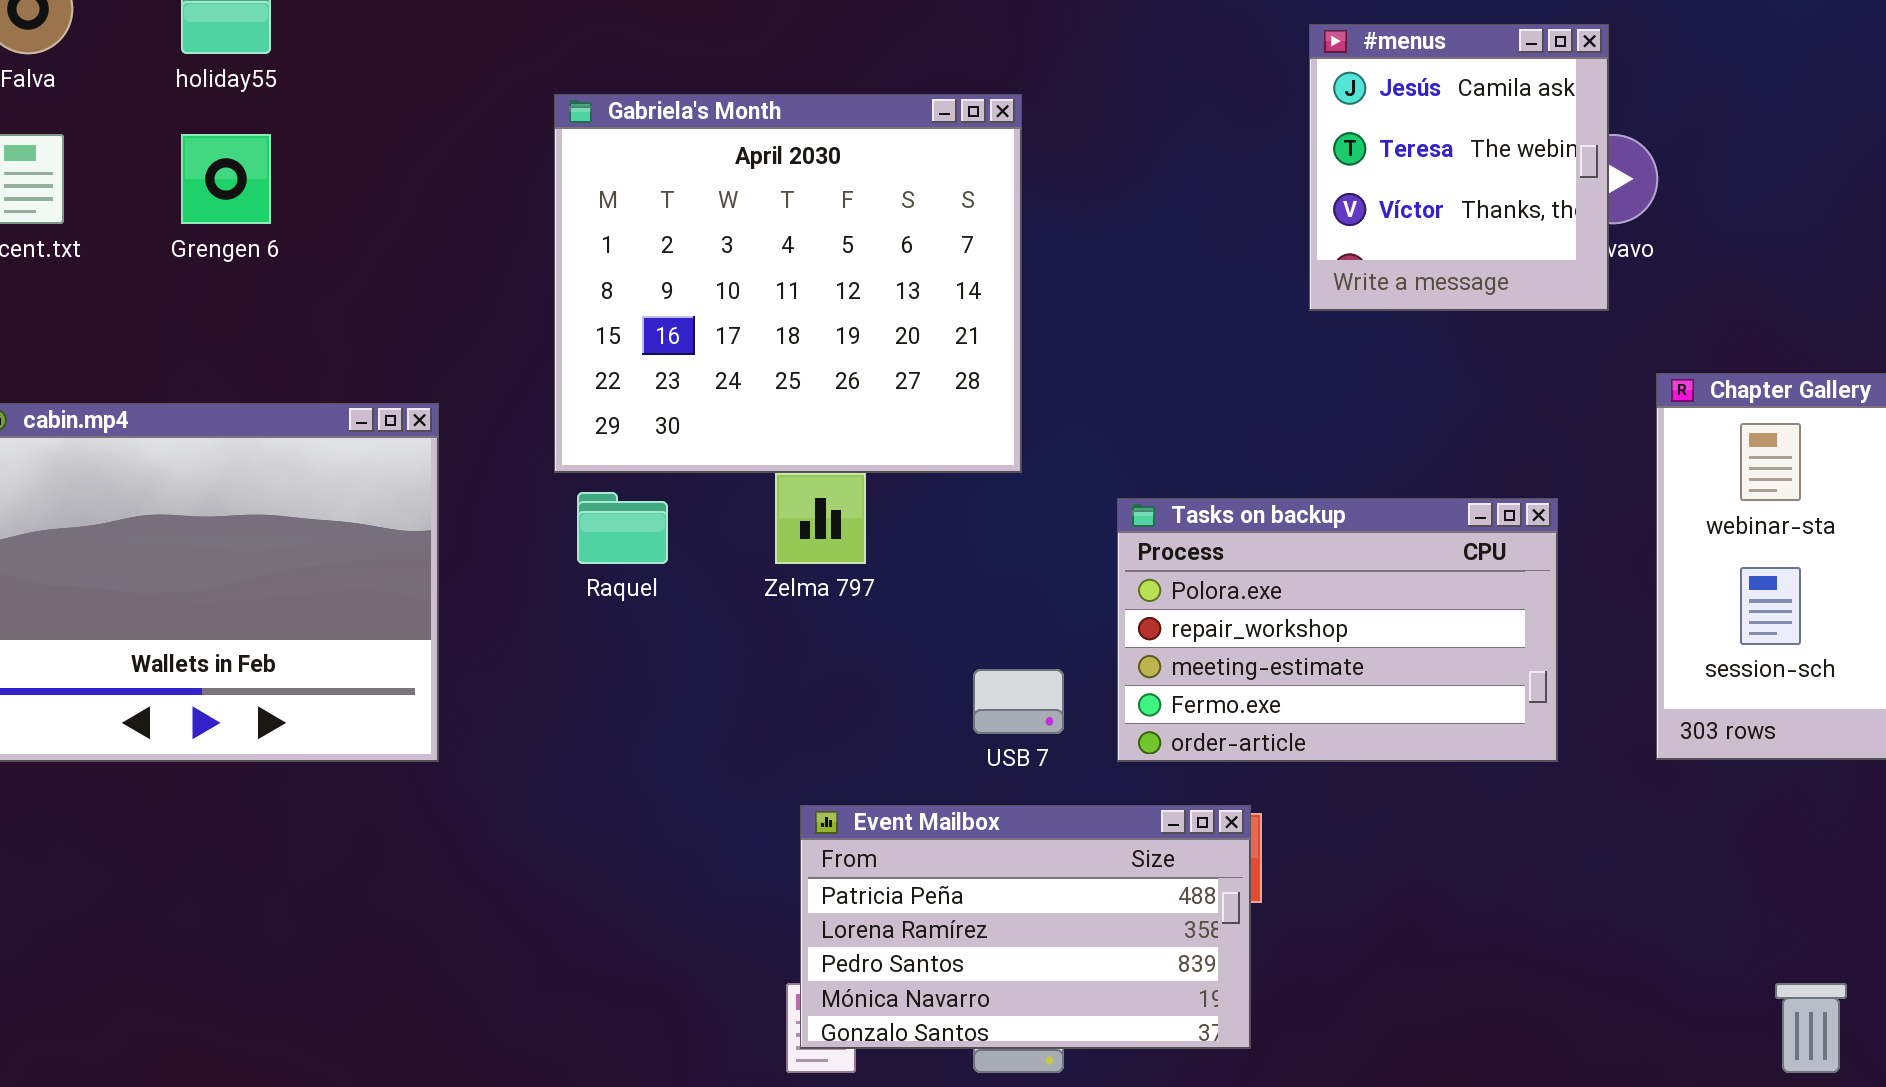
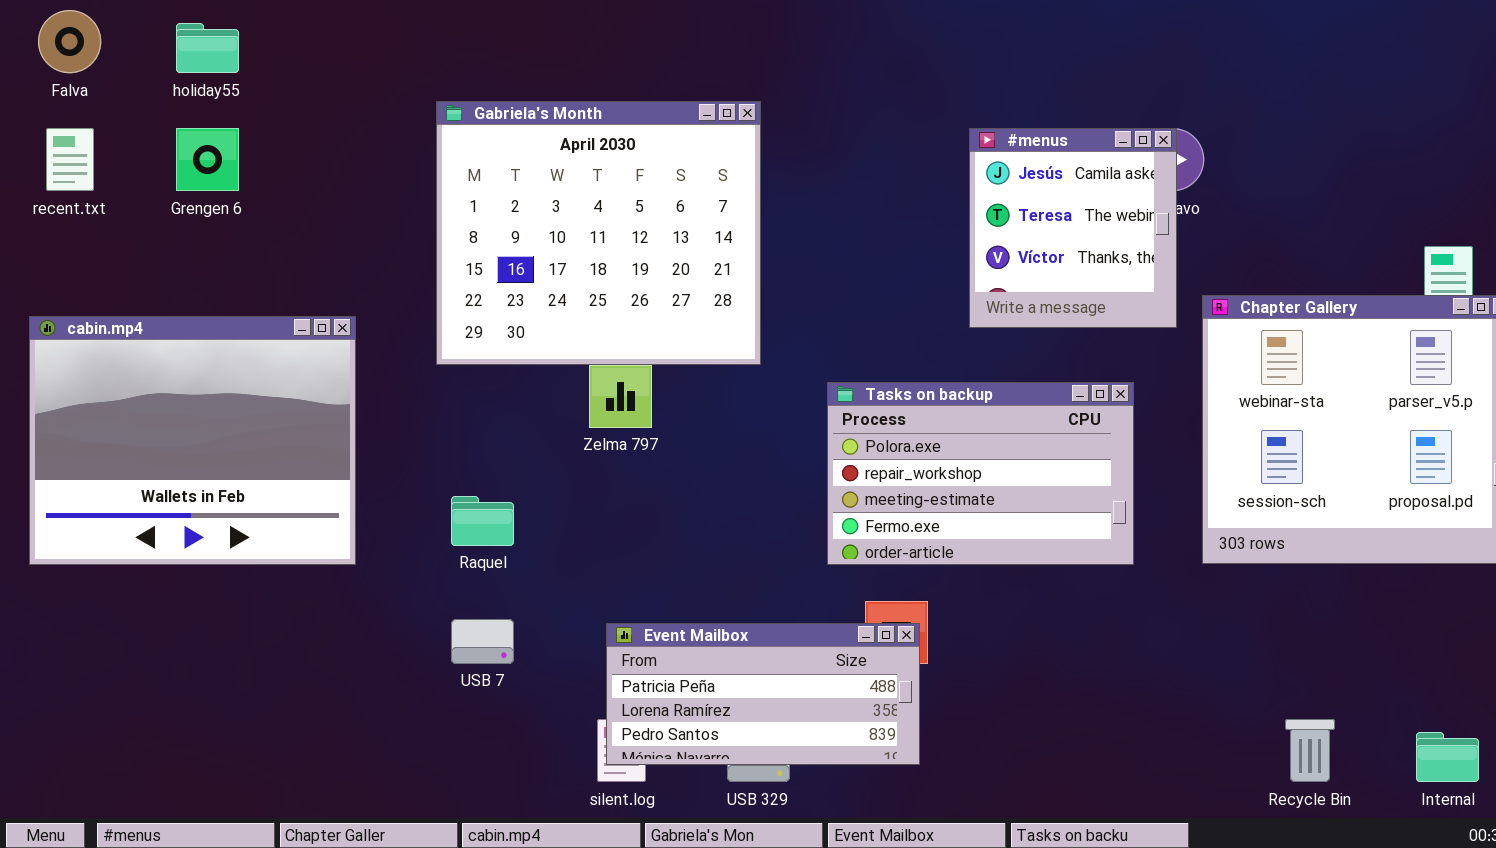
#menus: [1309,24,1609,311] -> [969,128,1177,328], moved
Raquel: [577,492,668,564] -> [451,496,514,546], moved
USB 7: [973,669,1064,734] -> [451,619,514,664], moved
Event Mailbox: [800,805,1251,1049] -> [606,623,920,765], resized

